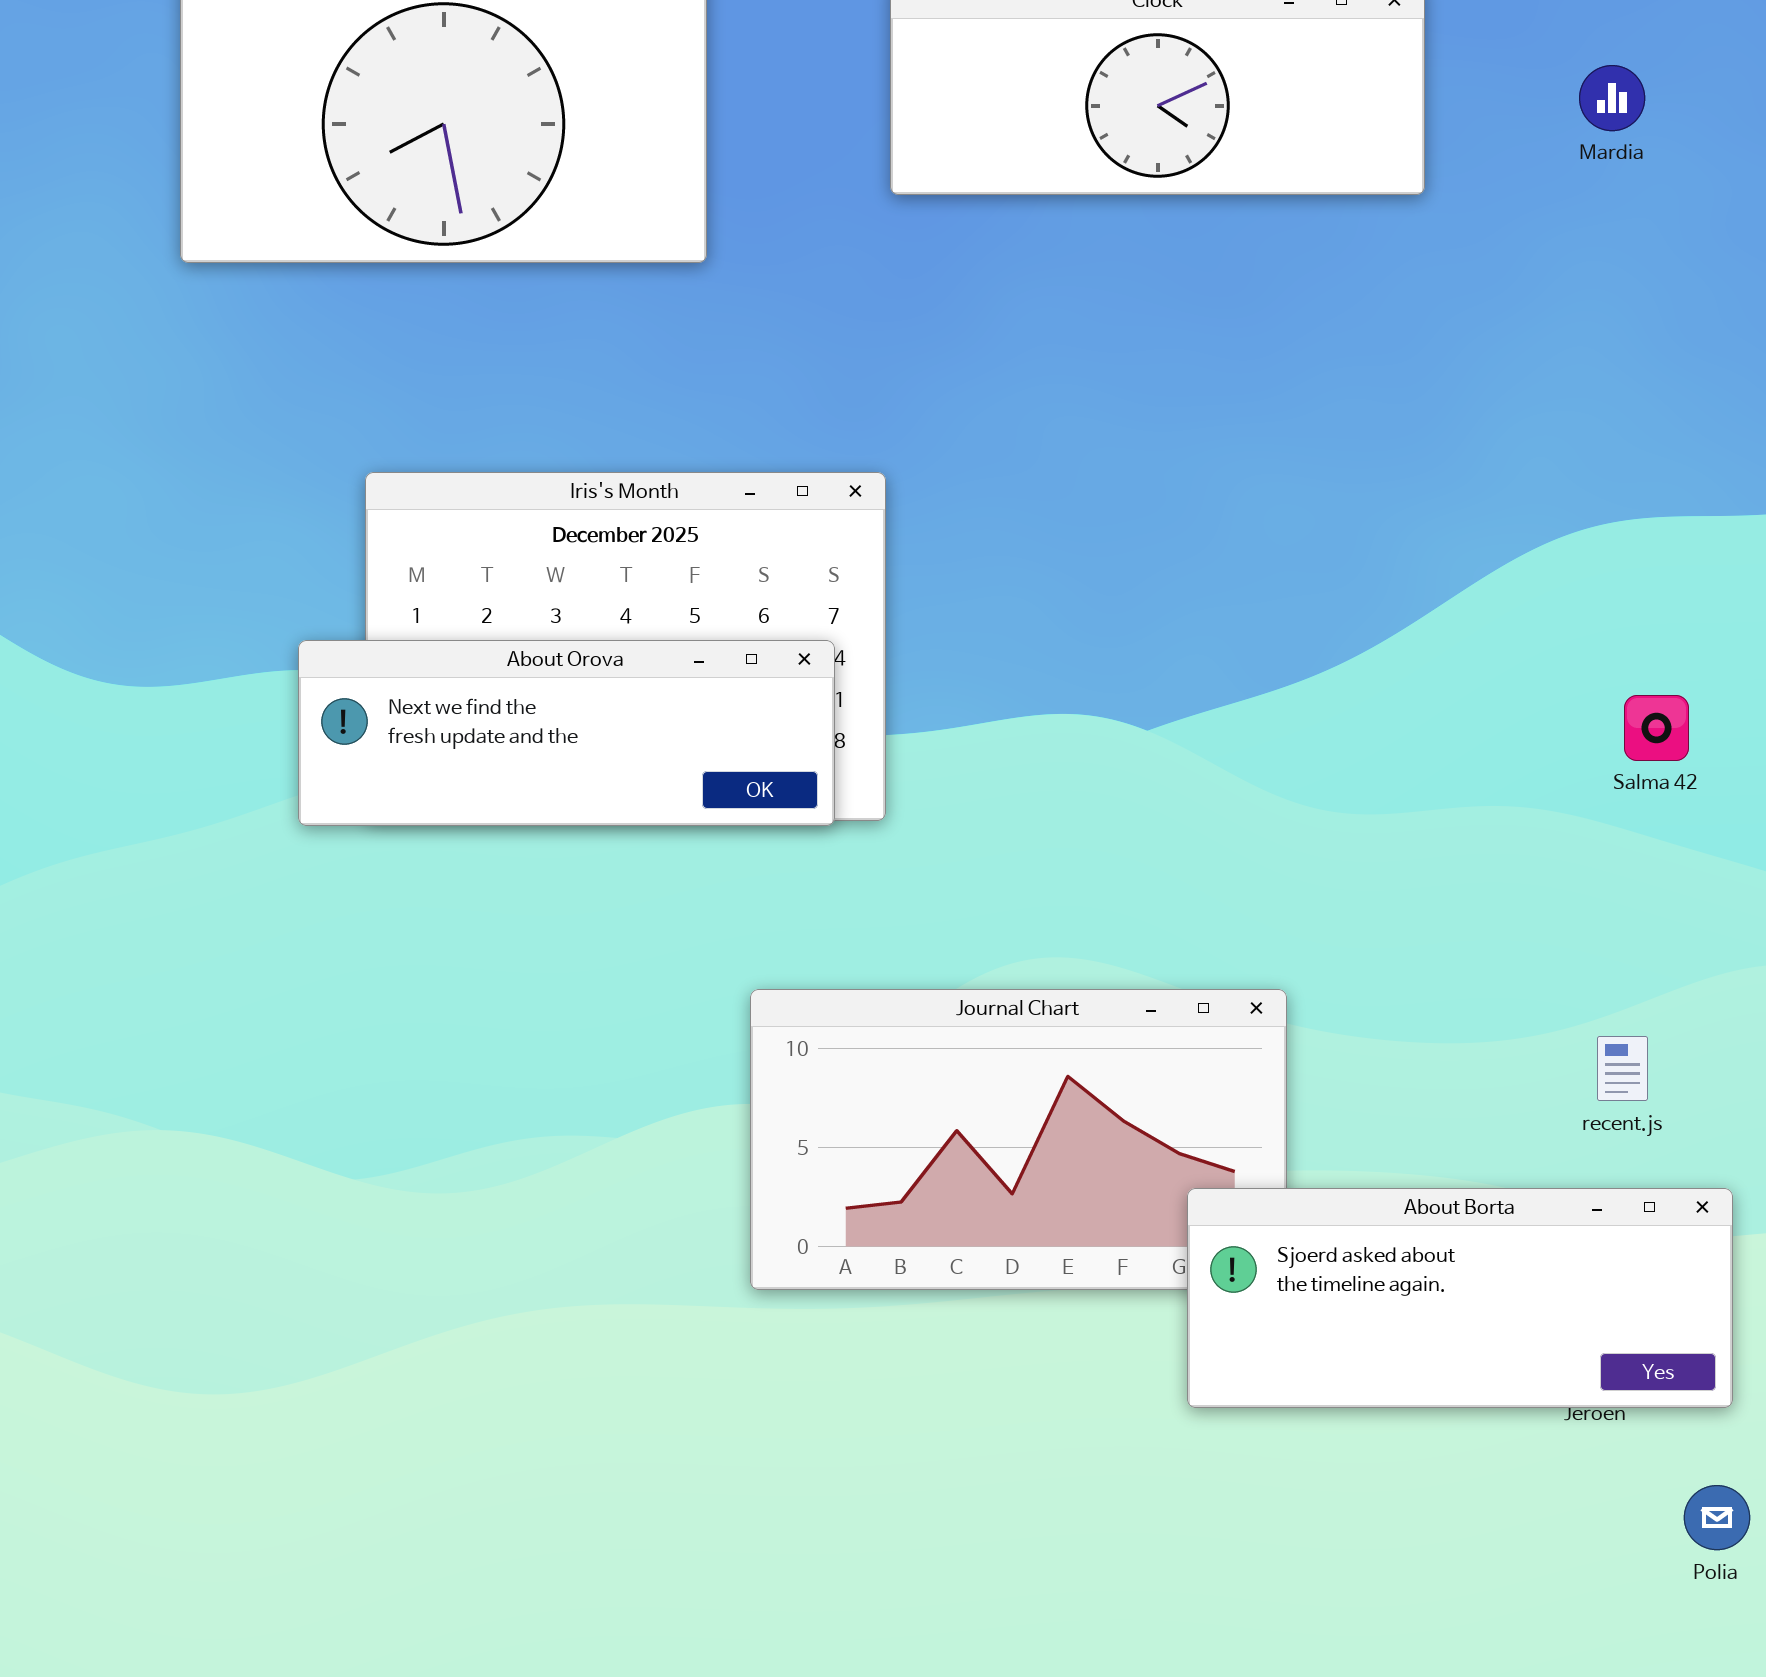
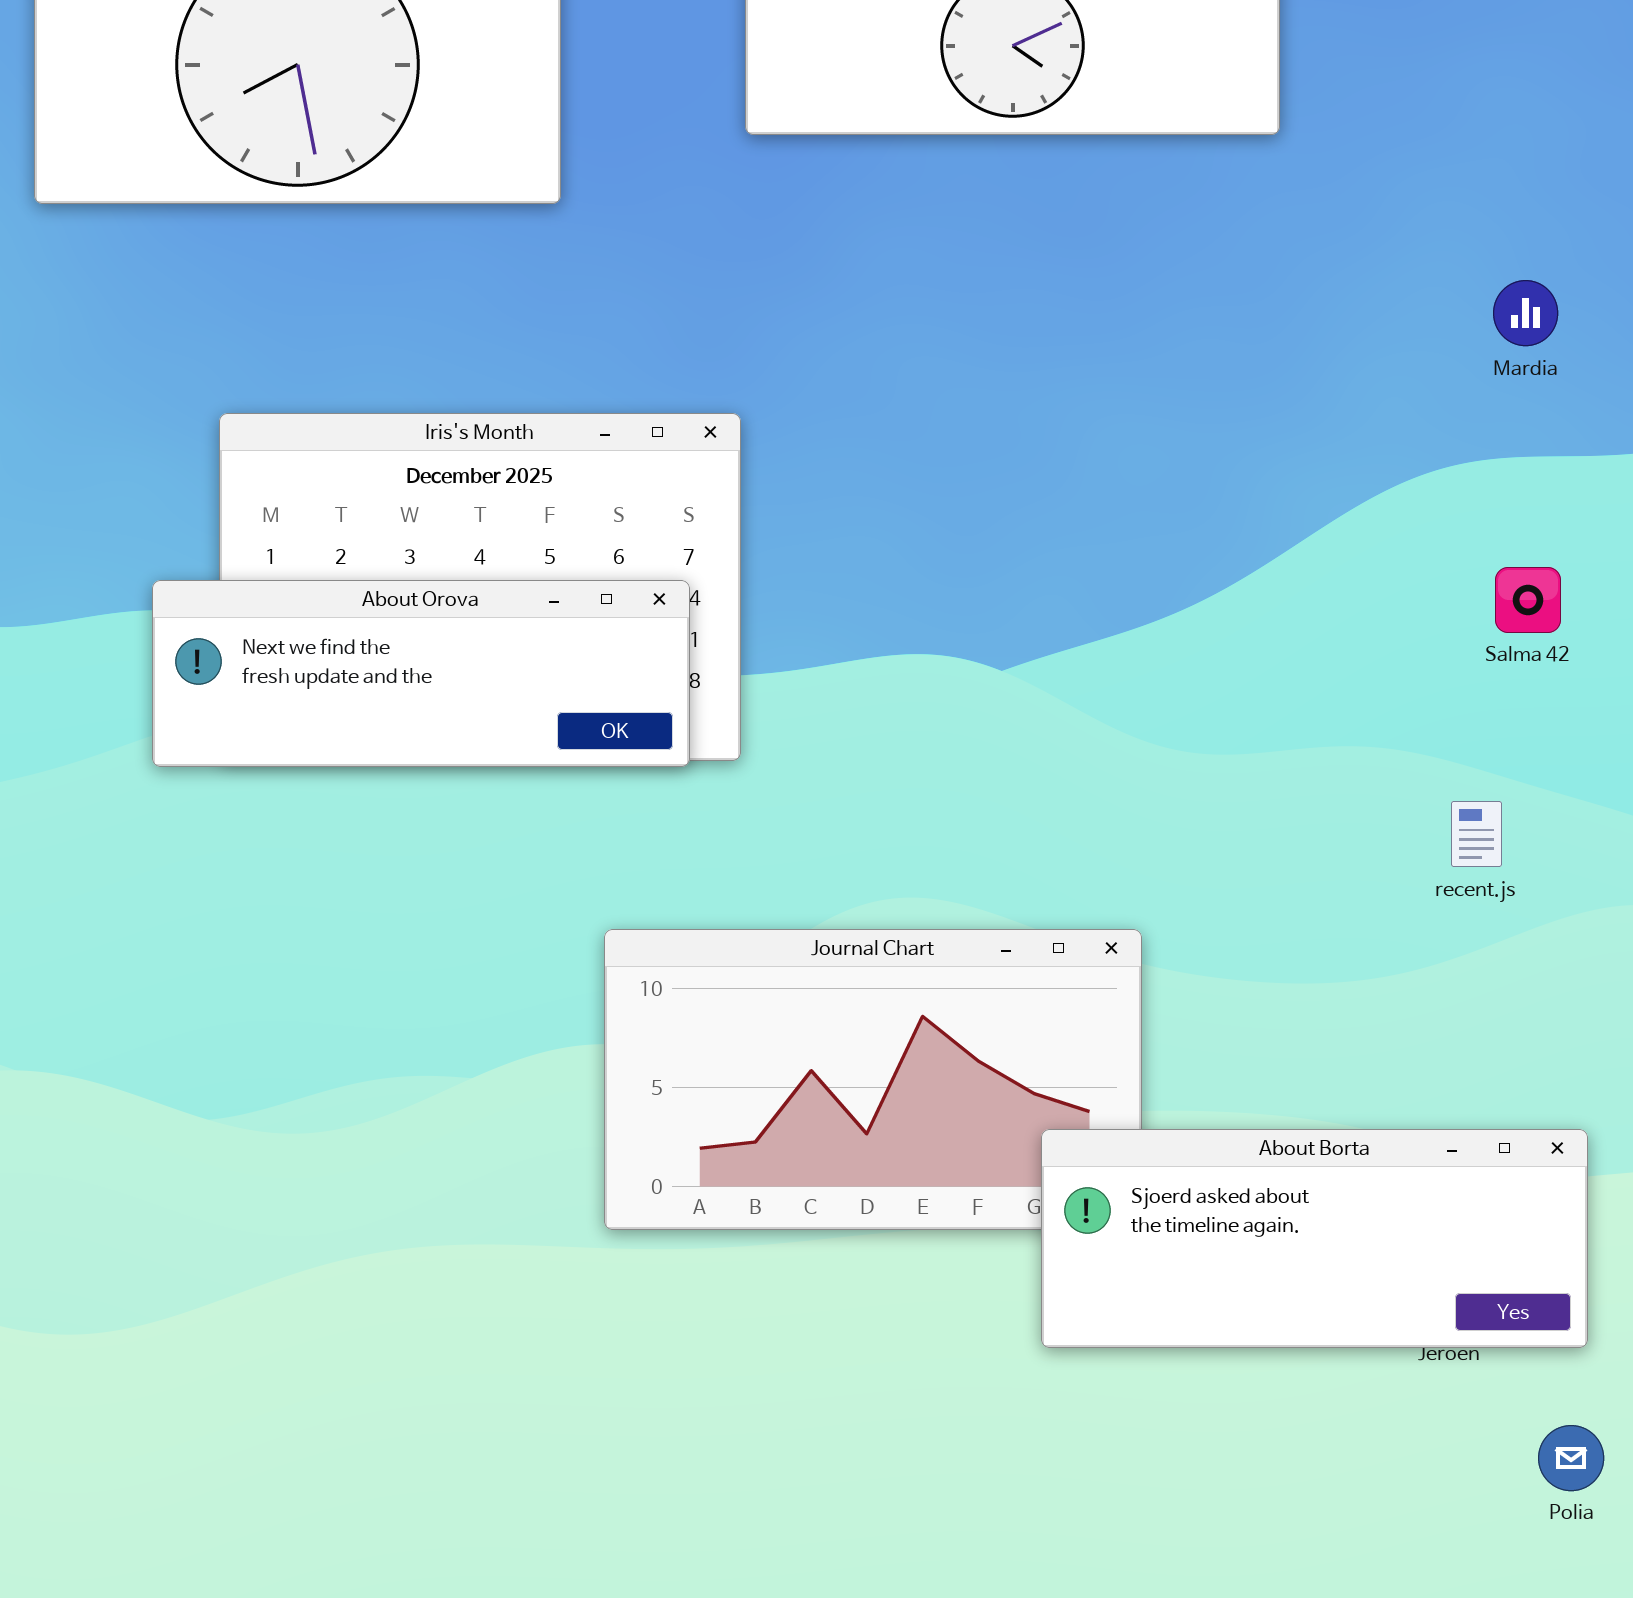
Mardia: [1579,65,1645,131] -> [1493,280,1558,346], moved
Salma 42: [1624,695,1689,761] -> [1495,567,1561,633], moved
recent.js: [1597,1036,1648,1101] -> [1451,801,1502,867], moved

